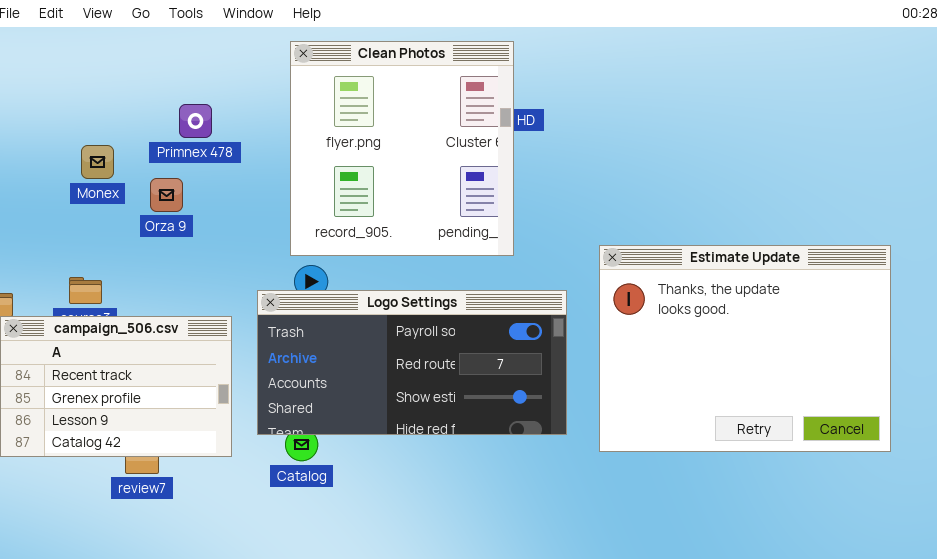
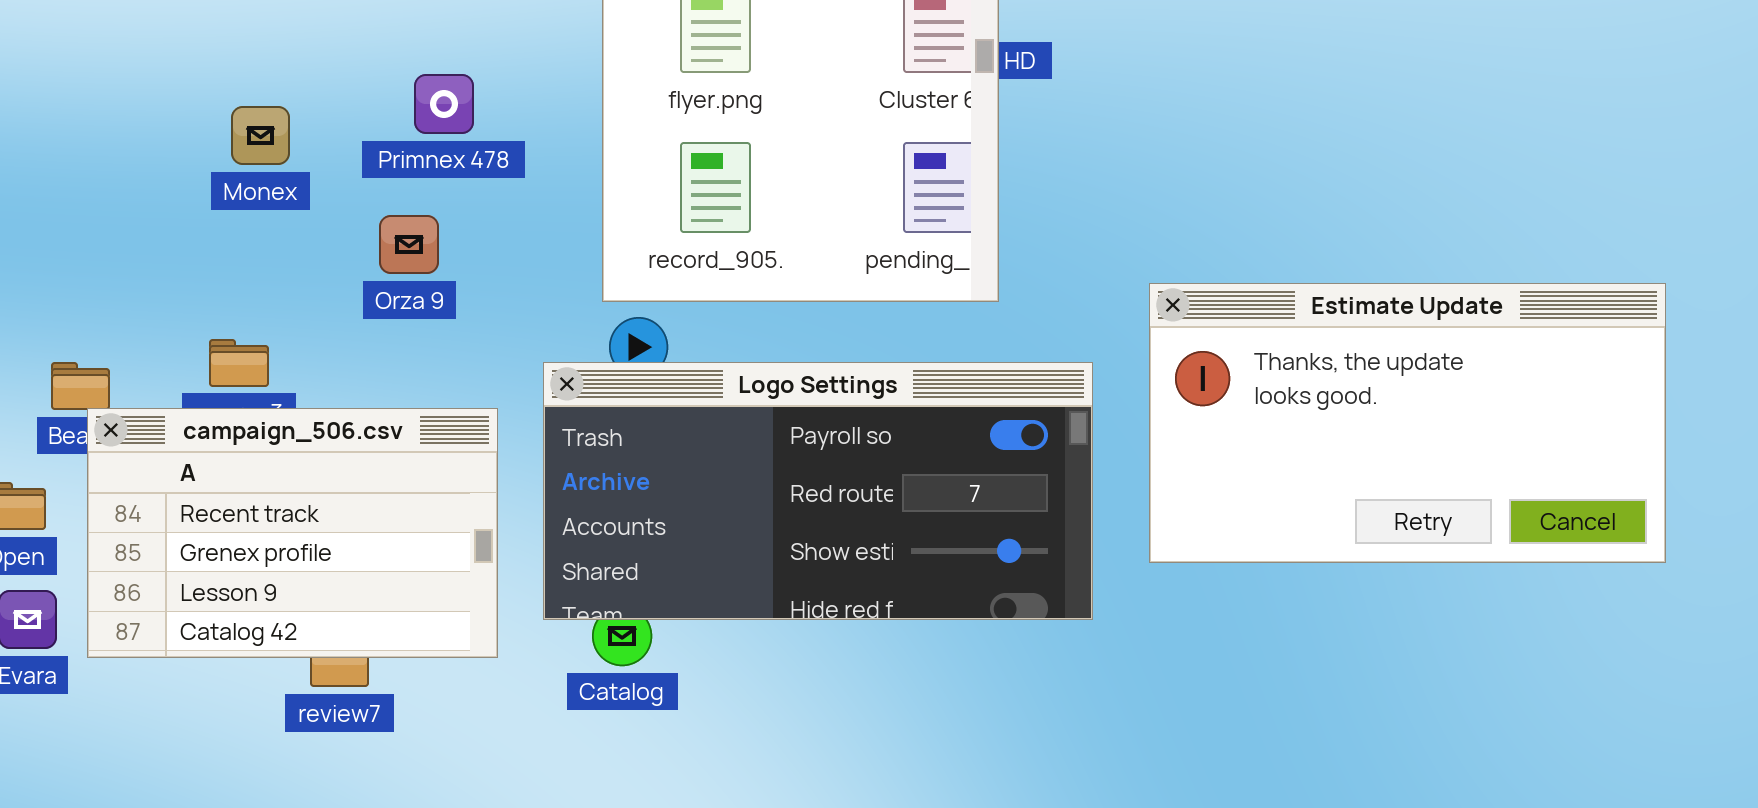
Primnex 478: [179,104,212,138] -> [414,74,474,134], moved
Orza 9: [150,178,183,212] -> [379,215,439,274], moved
Estimate Update: [599,245,891,452] -> [1149,283,1666,563], resized

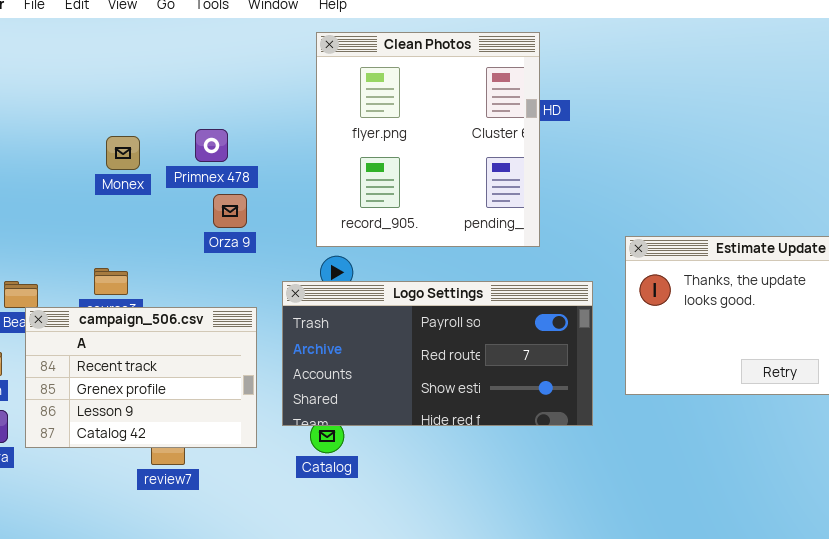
Primnex 478: [414,74,474,134] -> [195,129,228,162], moved
Orza 9: [379,215,439,274] -> [213,194,247,228], moved

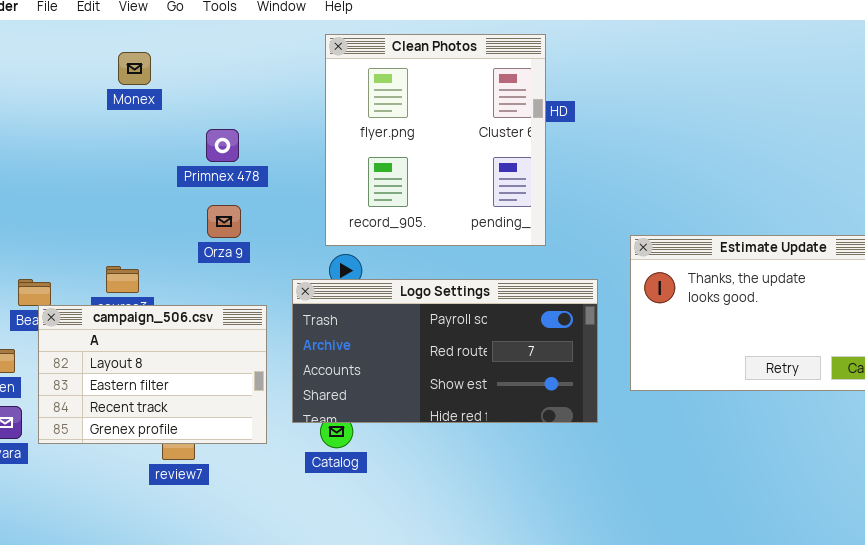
Monex: [106,136,140,170] -> [118,52,151,85], moved
Orza 9: [213,194,247,228] -> [207,205,241,238], moved
campaign_506.csv: [25,307,257,448] -> [38,305,267,444], scrolled up 2 rows

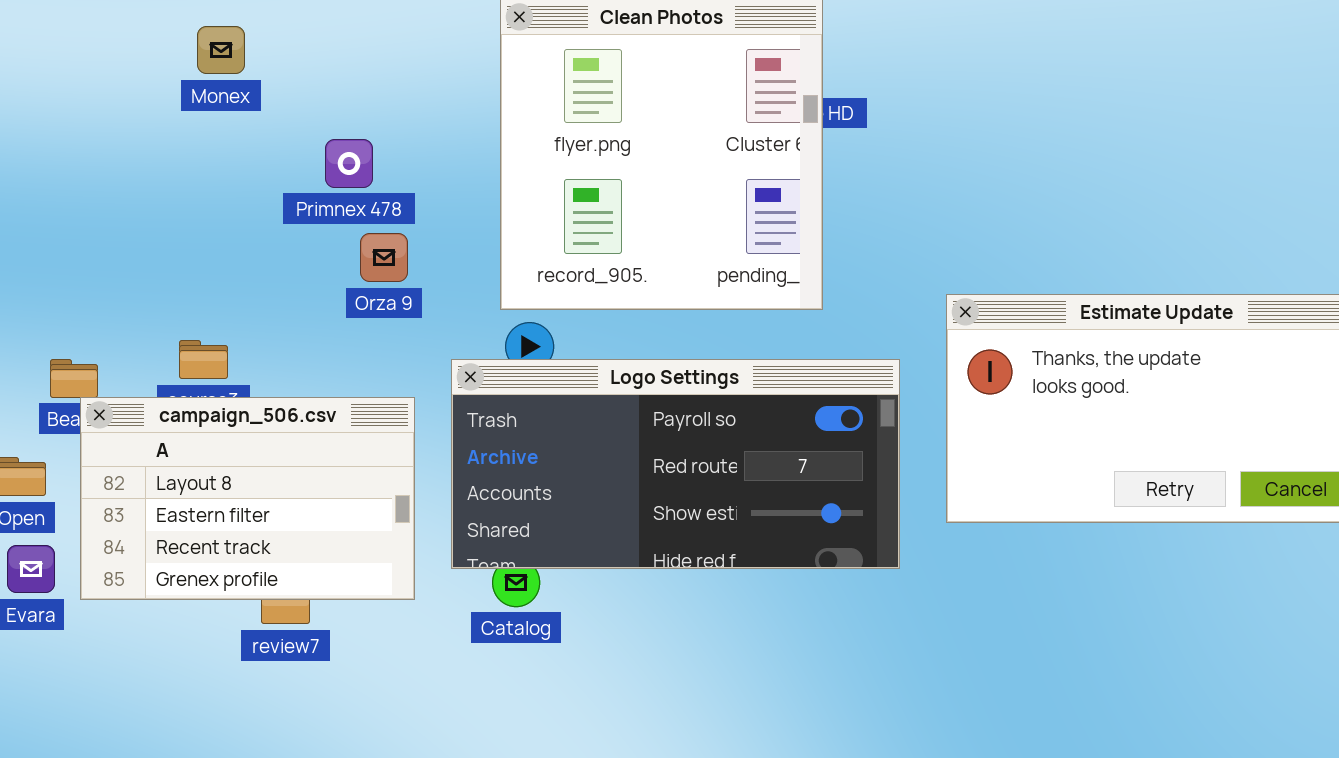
Orza 9: [207,205,241,238] -> [360,233,408,282], moved

